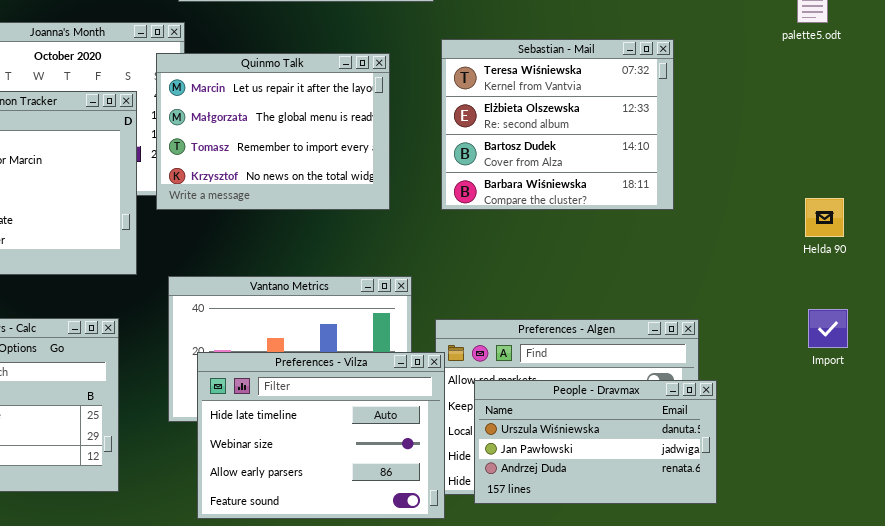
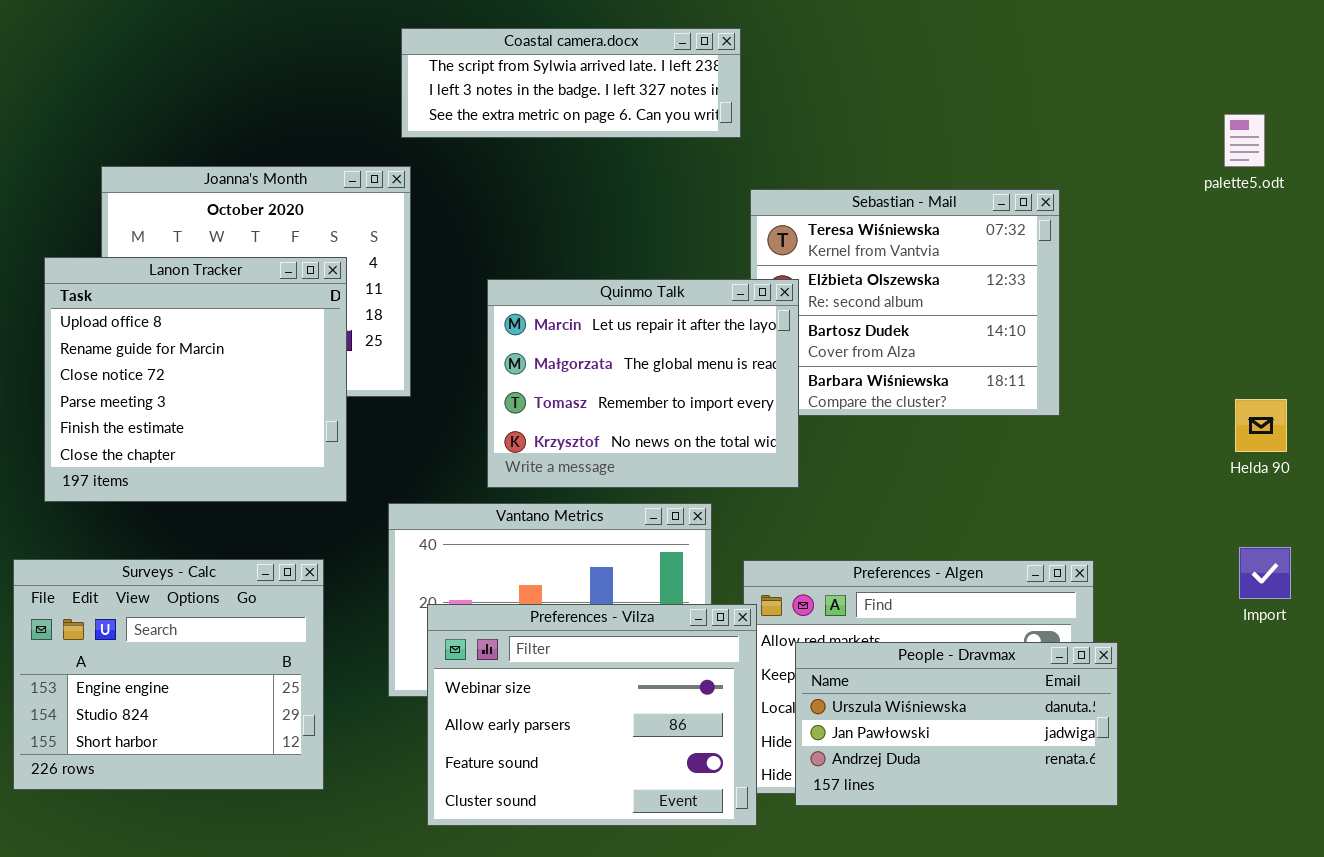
Quinmo Talk: [156,53,390,210] -> [487,279,799,488], moved
Preferences - Vilza: [197,352,445,519] -> [427,604,757,826], scrolled down 1 row

